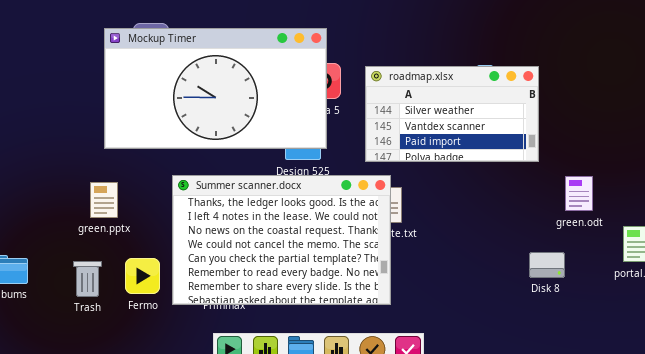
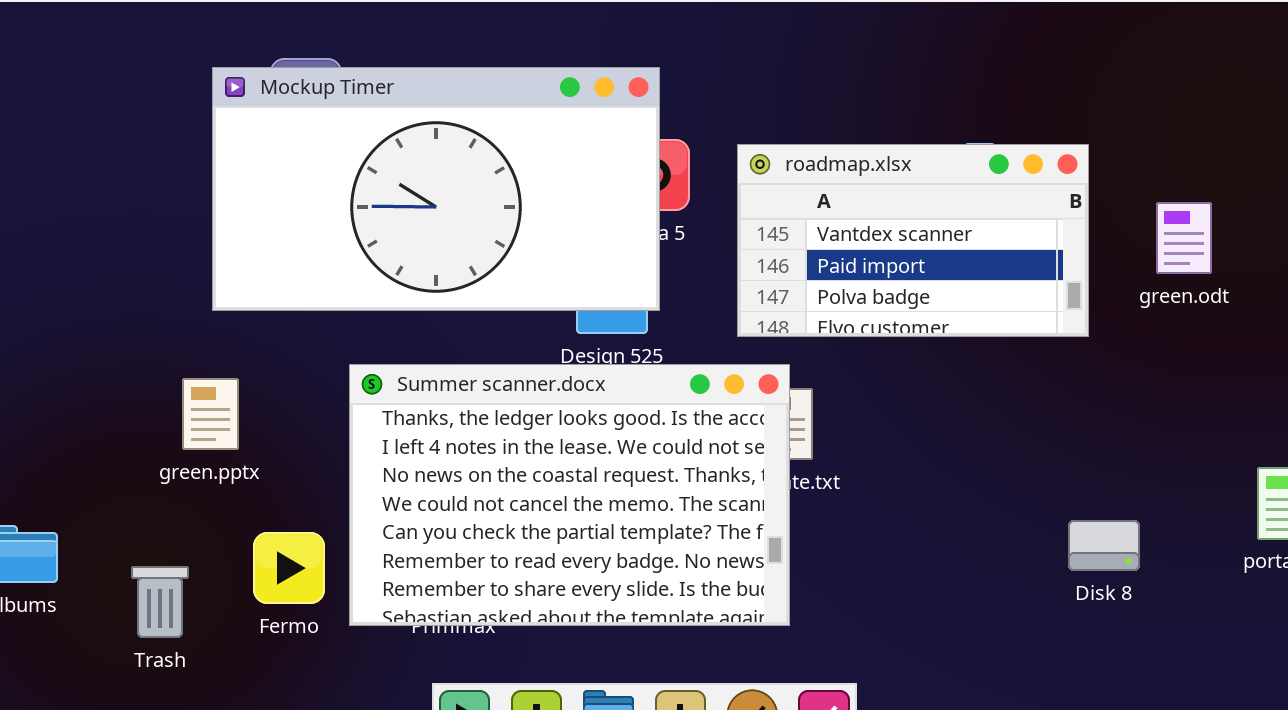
roadmap.xlsx: [365,66,539,162] -> [737,144,1089,337], scrolled down 1 row
green.odt: [565,176,593,211] -> [1156,202,1212,274], moved
Trash: [73,261,102,297] -> [131,566,189,638], moved

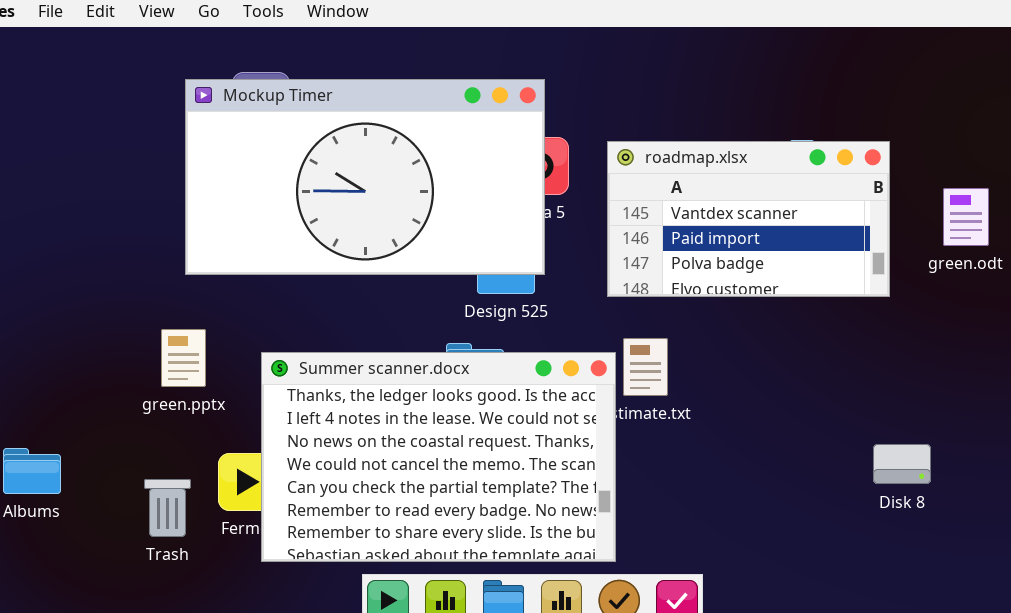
Summer scanner.docx: [349,364,790,626] -> [261,352,616,562], moved
Trash: [131,566,189,638] -> [144,479,191,537], moved

